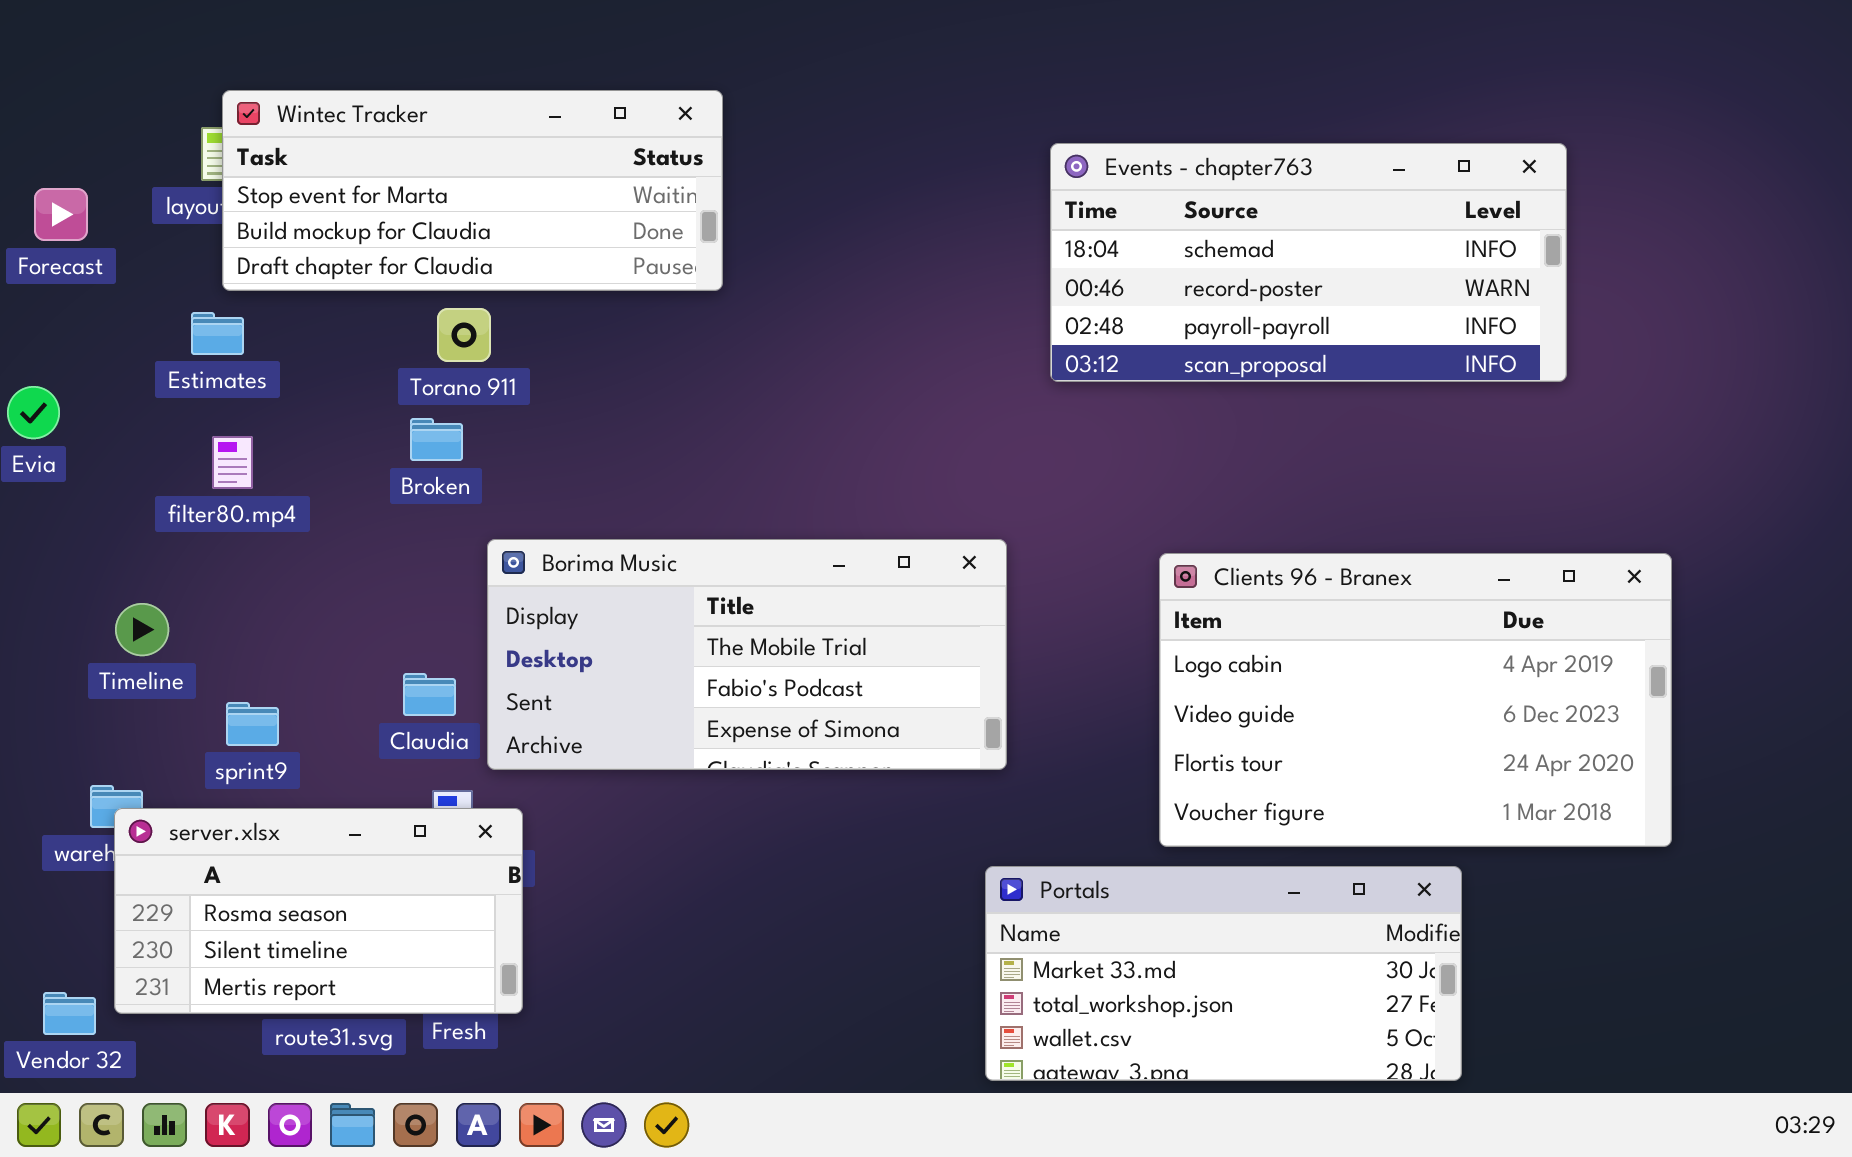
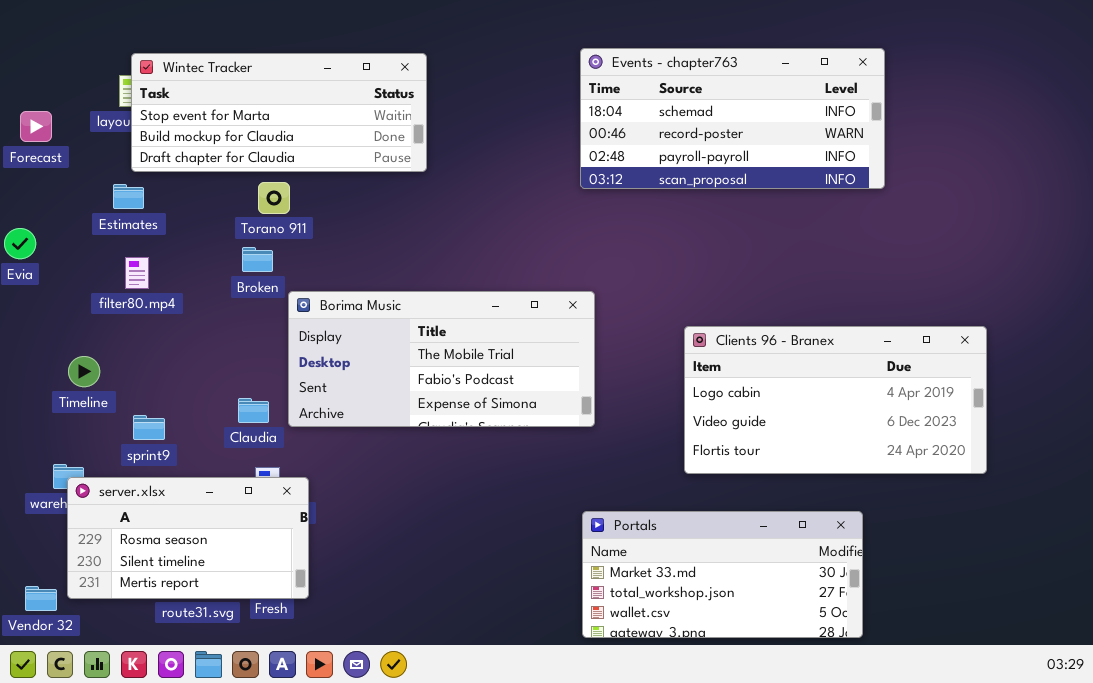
Events - chapter763: [1050,143,1567,382] -> [580,48,885,189], moved
Borima Music: [487,539,1007,770] -> [288,291,595,427], moved
Clients 96 - Branex: [1159,553,1672,847] -> [684,326,987,474], resized

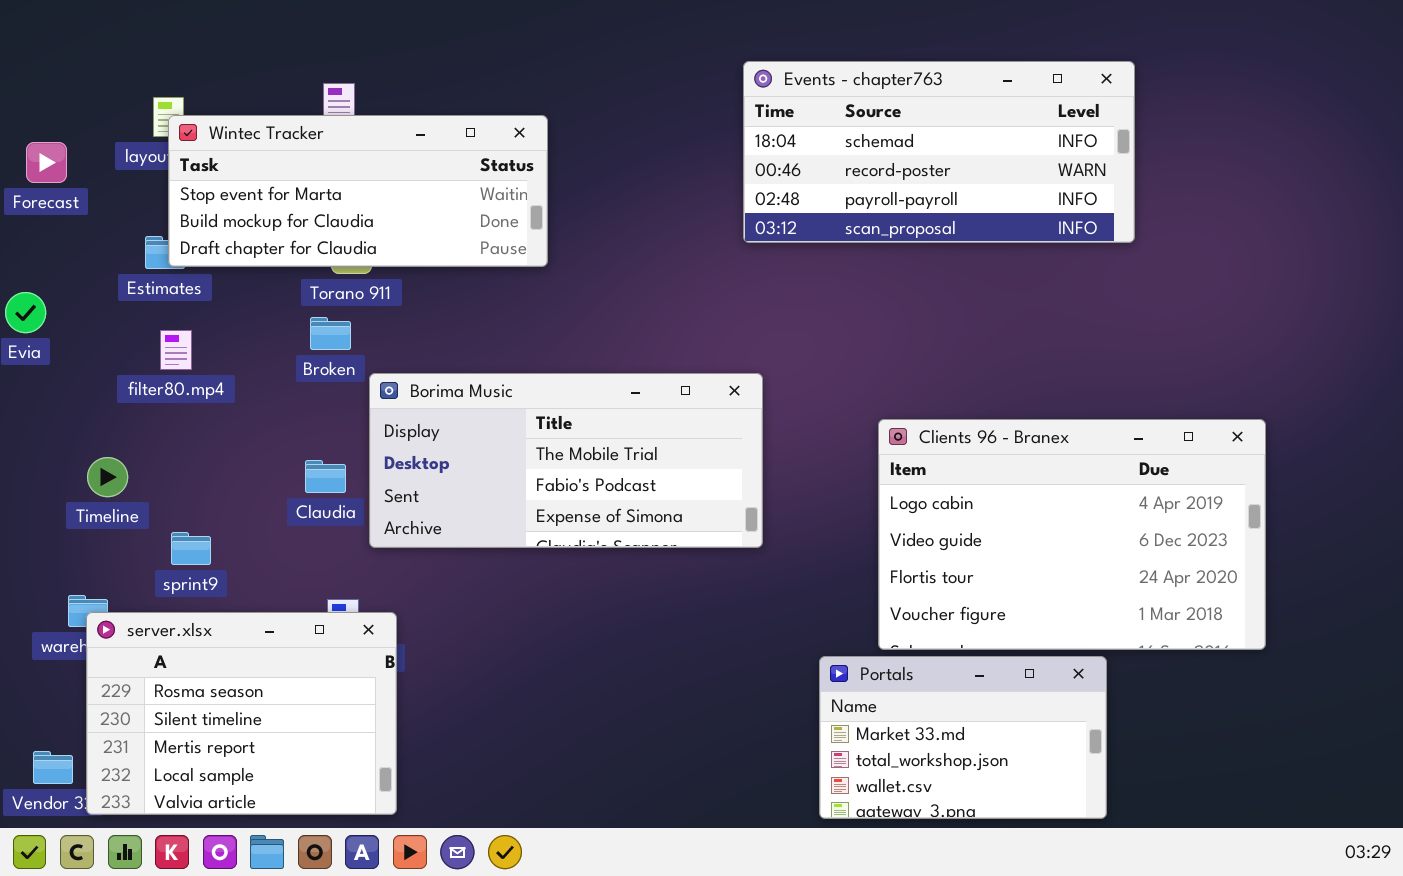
Wintec Tracker: [131,53,427,172] -> [168,115,548,267], moved
Clients 96 - Branex: [684,326,987,474] -> [878,419,1266,650], resized
Claudia: [238,398,269,423] -> [305,460,346,493], moved
server.xlsx: [67,477,309,599] -> [86,612,397,815], resized
Portals: [582,511,863,638] -> [819,656,1107,819], resized

